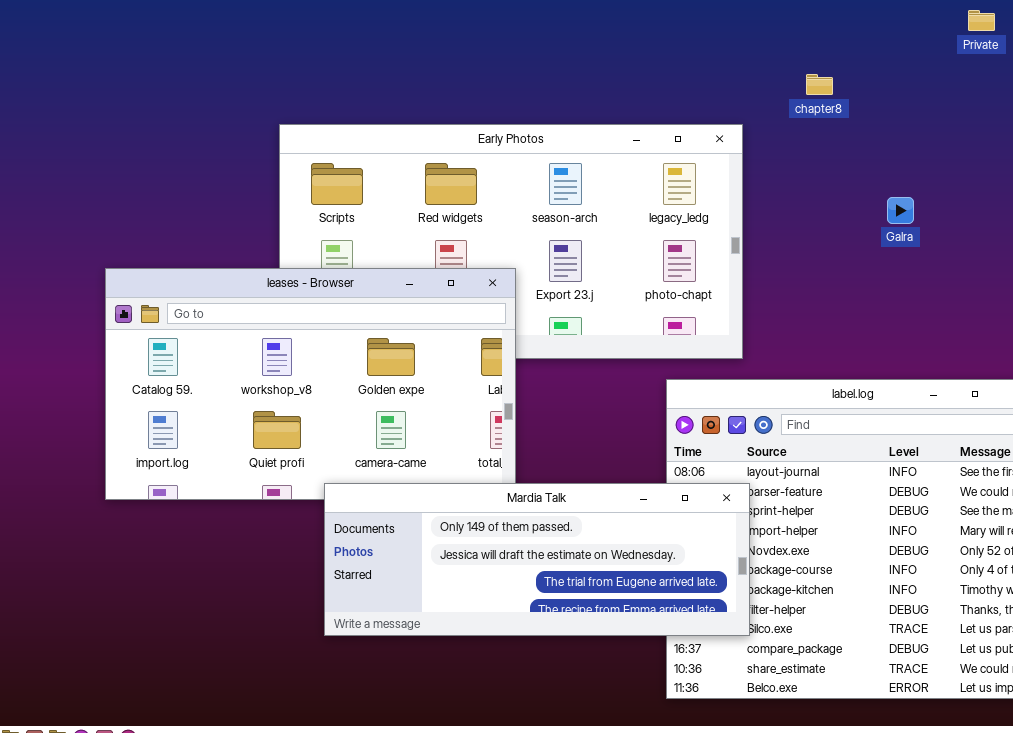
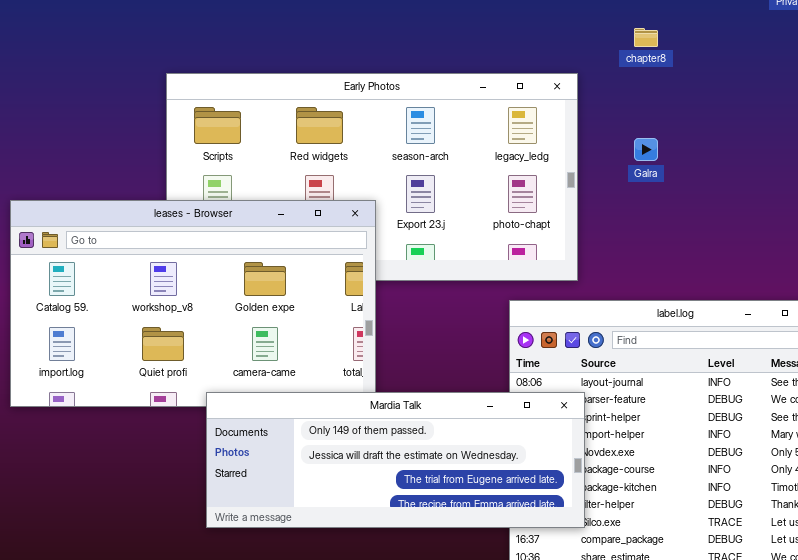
Galra: [887,197,914,224] -> [634,138,658,161], moved

